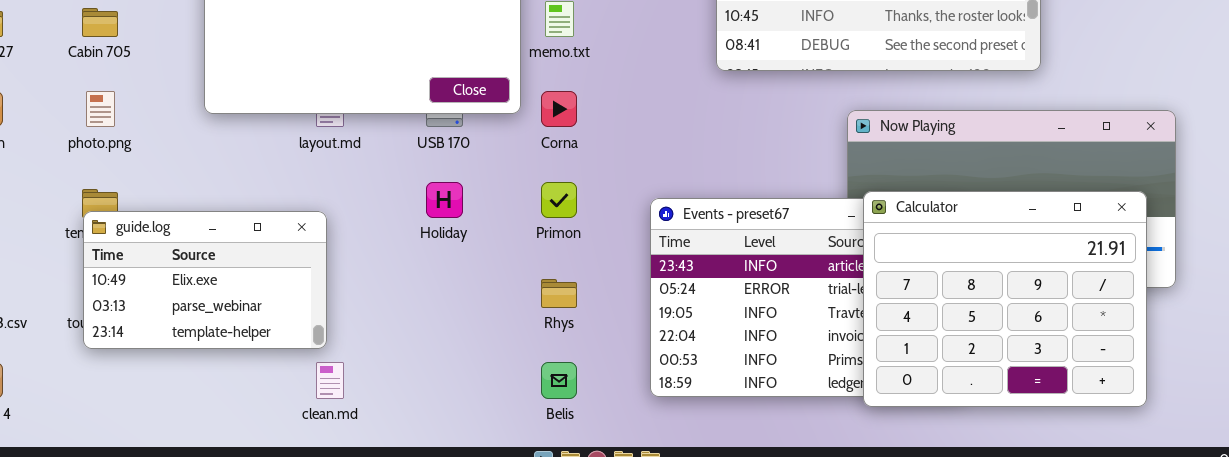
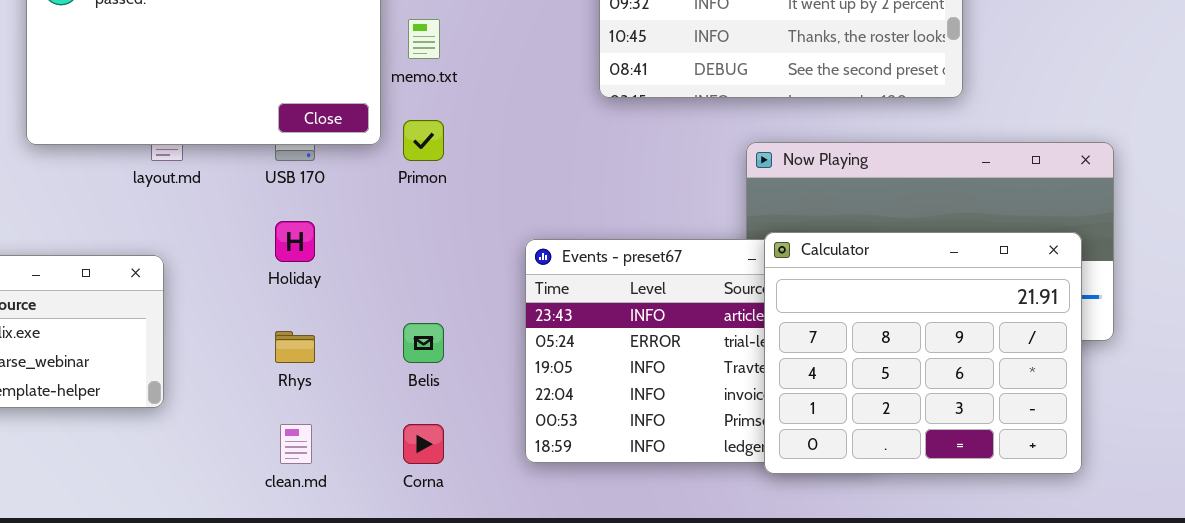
Corna: [541,91,577,127] -> [403,424,444,464], moved
Primon: [541,182,577,218] -> [403,120,444,161], moved
Rhys: [541,279,577,308] -> [275,331,315,363], moved
clean.md: [316,362,344,399] -> [280,424,312,464], moved
Belis: [541,362,577,399] -> [403,323,444,363], moved

